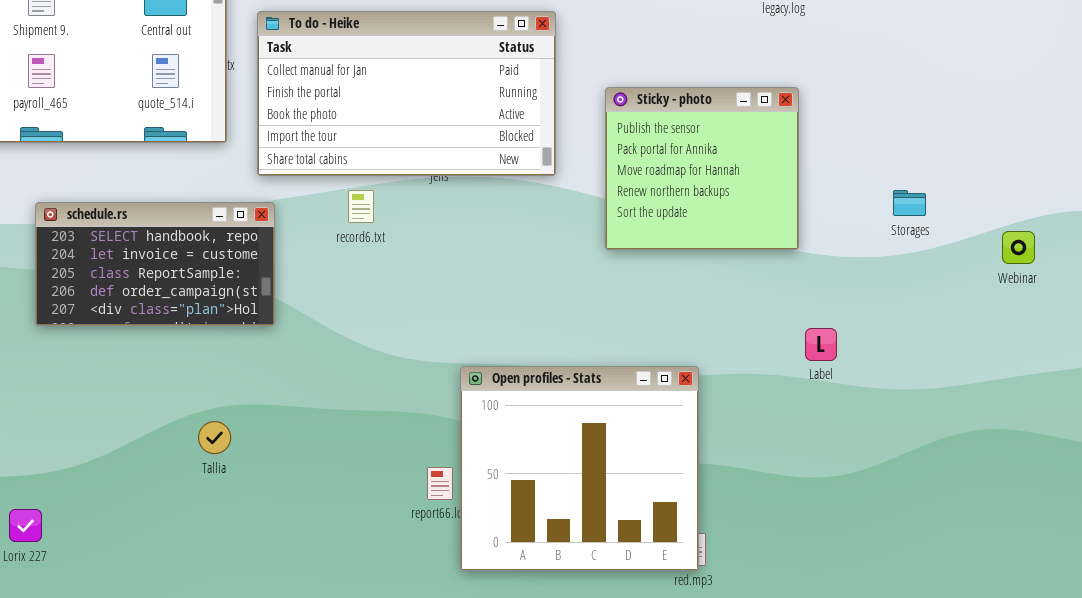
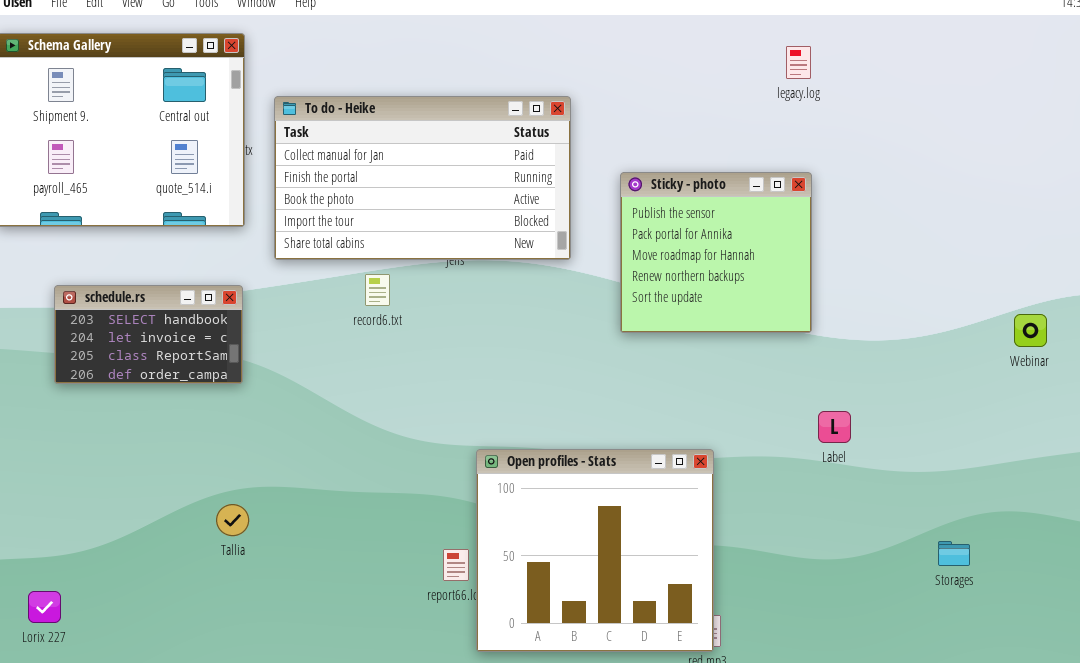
Storages: [893,190,926,216] -> [938,541,970,566], moved
schedule.rs: [35,202,275,326] -> [54,285,243,384], resized

